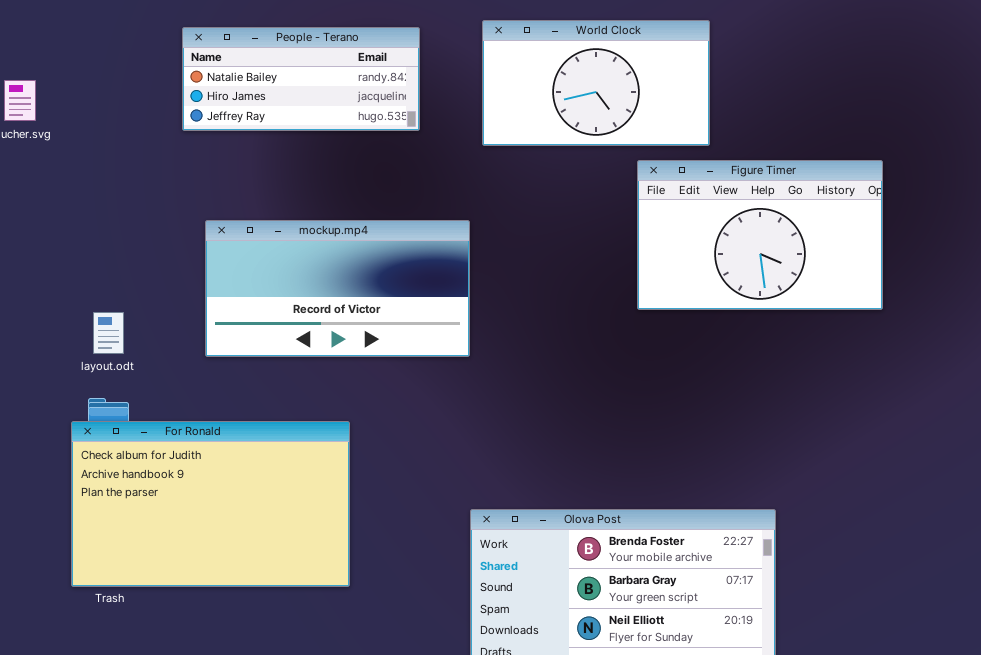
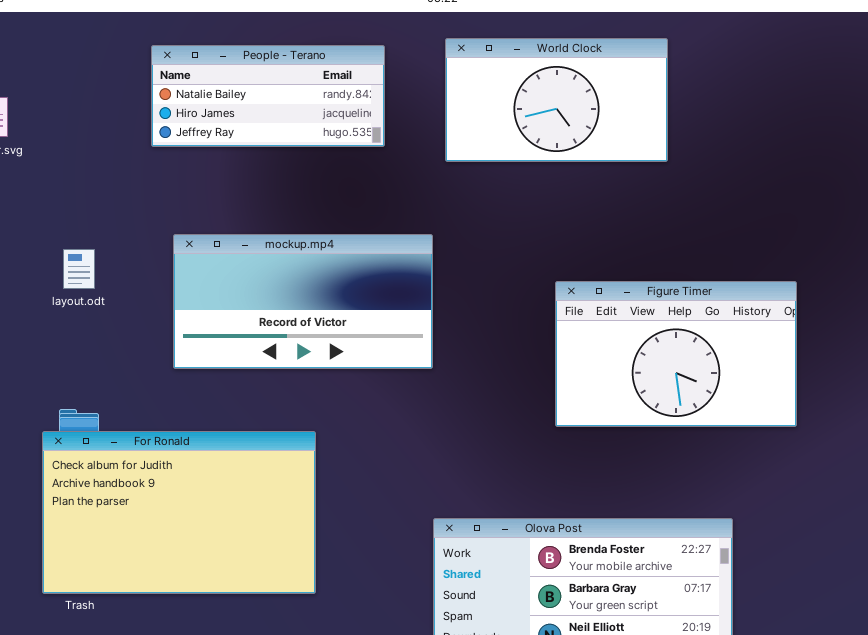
Figure Timer: [637,160,883,310] -> [555,281,797,427], moved
layout.odt: [93,312,124,354] -> [63,249,95,289], moved

